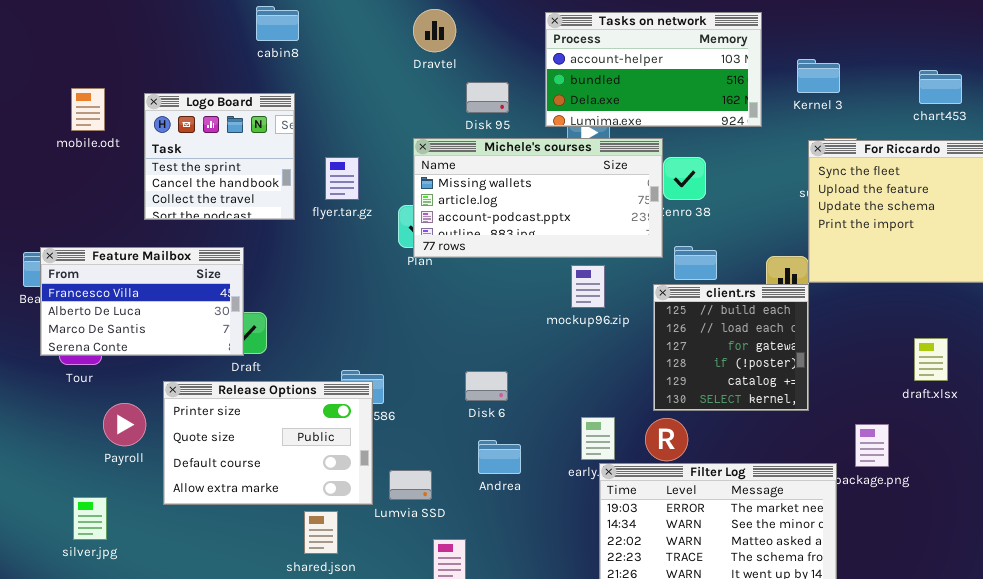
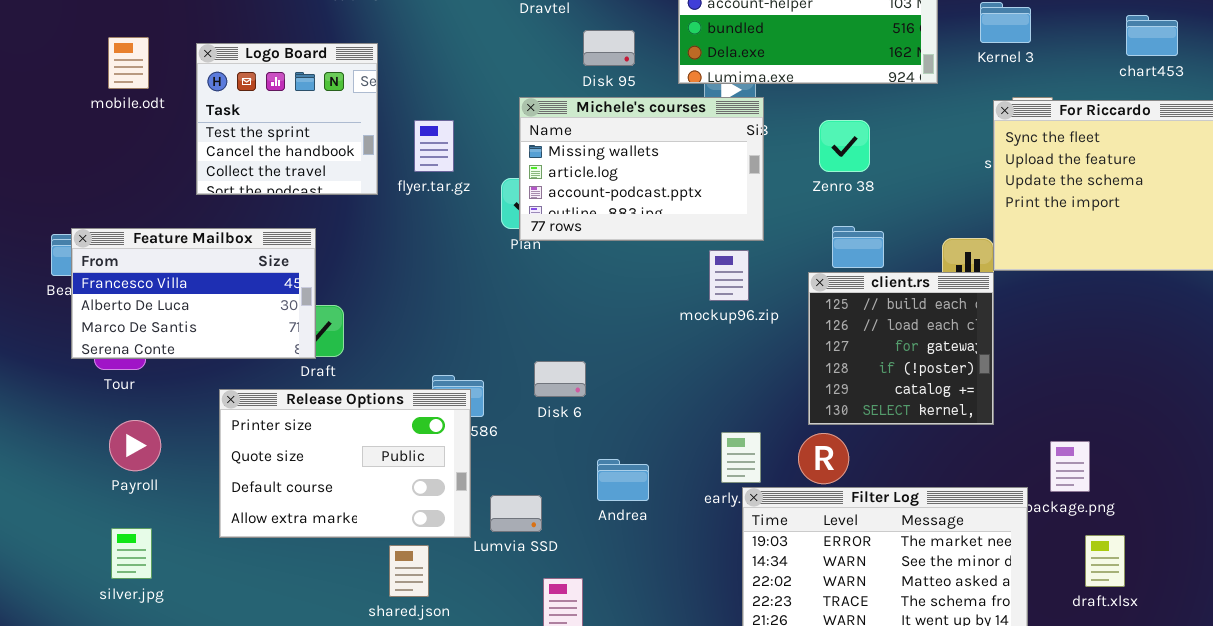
Michele's courses: [413,138,663,258] -> [519,97,764,241], resized
draft.xlsx: [914,338,948,381] -> [1085,535,1125,587], moved
Disk 6: [465,371,508,401] -> [534,361,586,397], moved
Payroll: [103,403,146,446] -> [109,420,161,471], moved

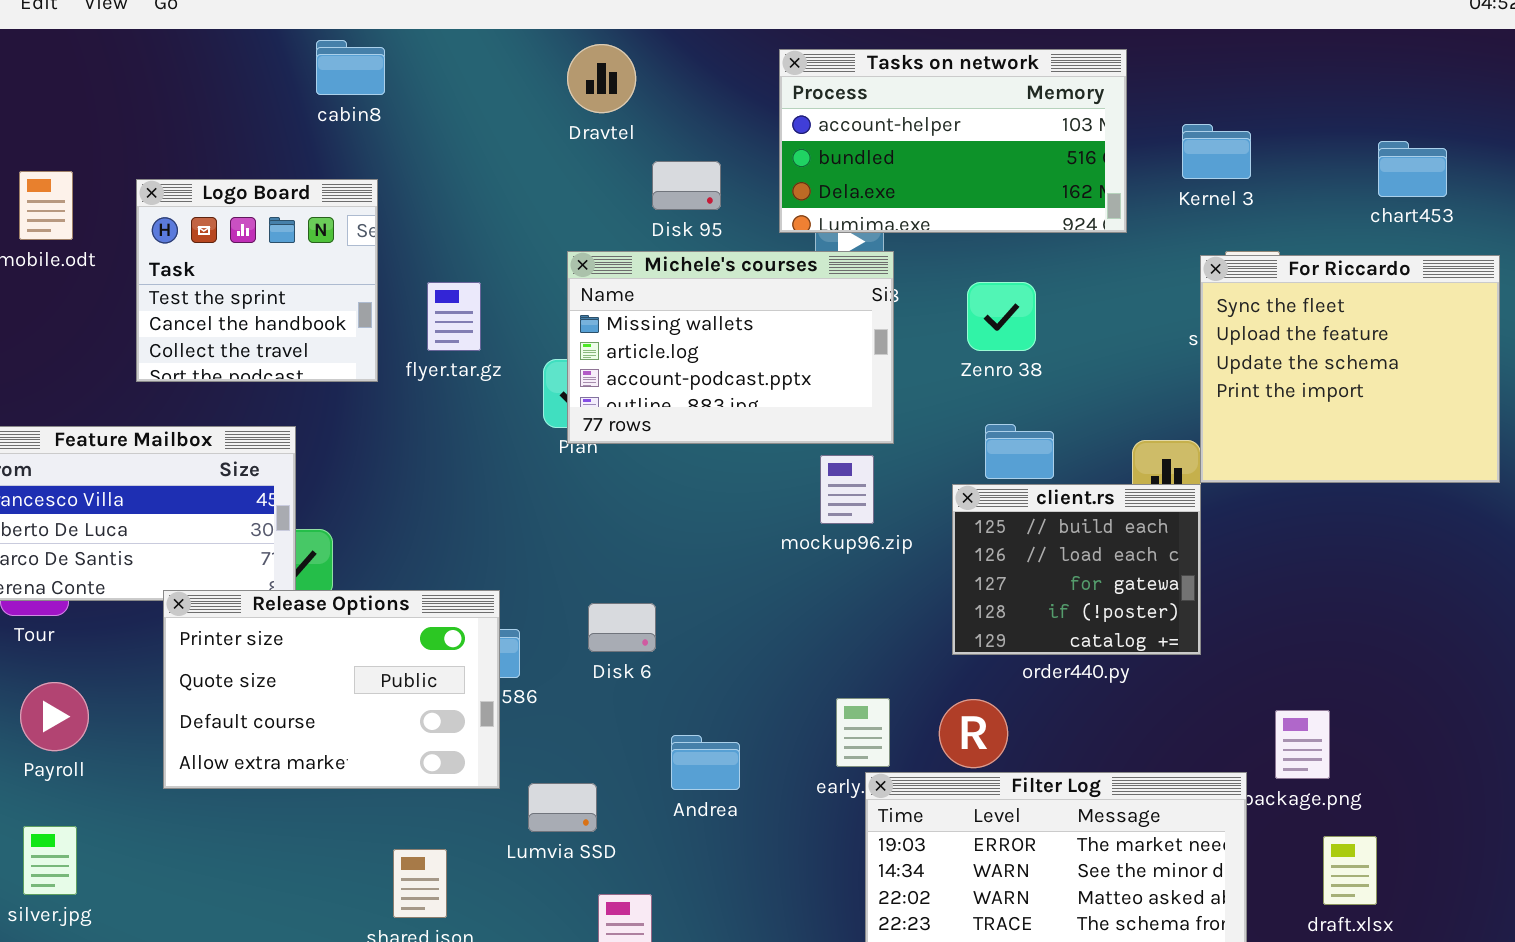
client.rs: [808,272,994,425] -> [952,484,1201,655], resized
Release Options: [219,389,471,538] -> [163,590,500,789], moved

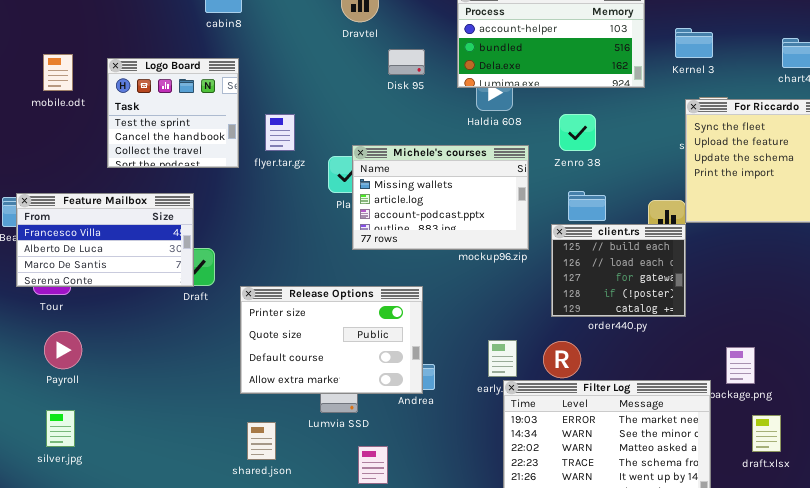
Michele's courses: [567,251,894,444] -> [352,145,529,250], moved
Release Options: [163,590,500,789] -> [240,286,423,394], moved

